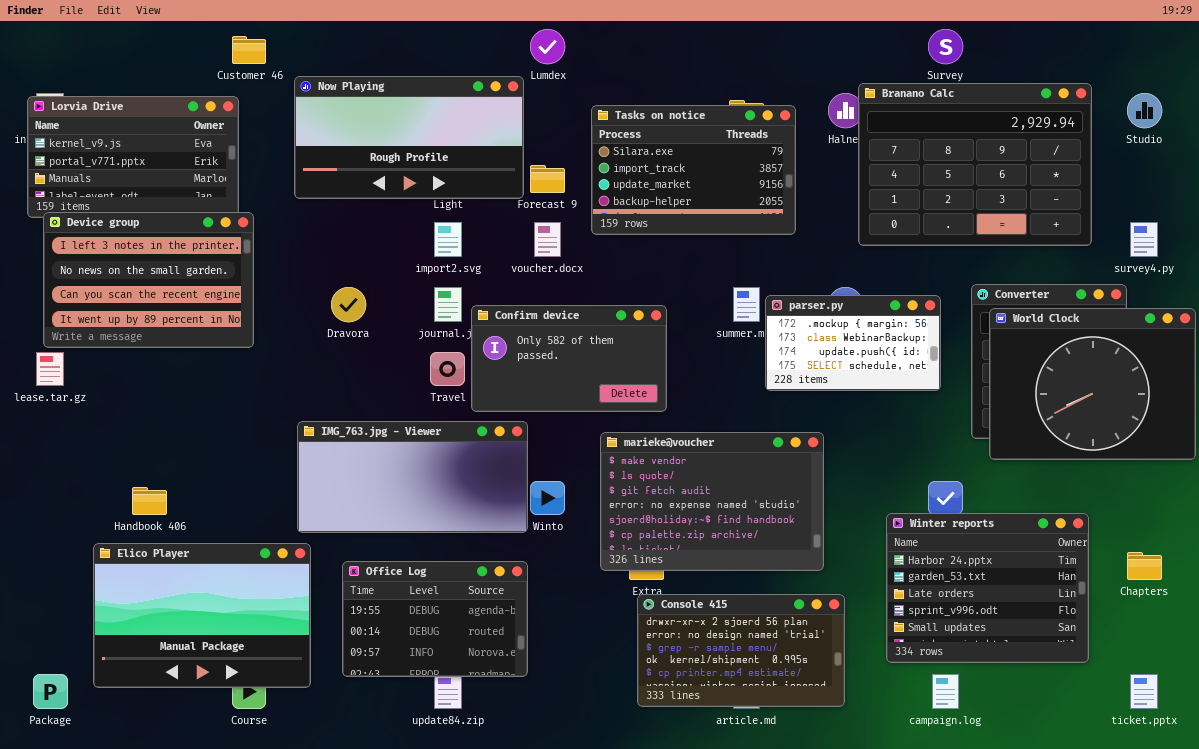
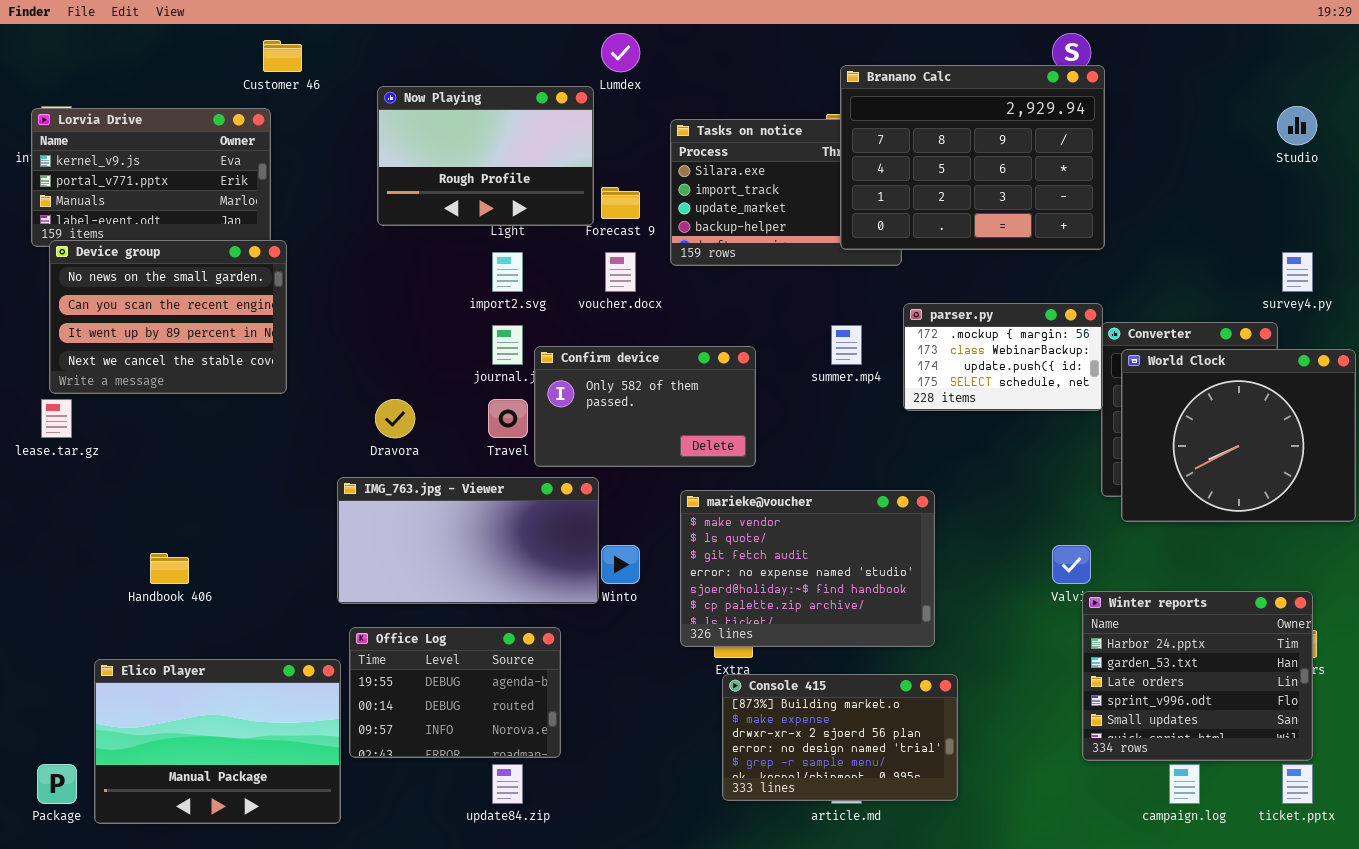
Now Playing: [294,76,524,199] -> [377,86,594,226], resized
Branano Calc: [858,83,1092,246] -> [840,65,1105,250], moved
Device group: [43,212,254,348] -> [49,240,287,394], scrolled down 1 row
Dravora: [331,287,366,322] -> [375,399,415,438], moved
parser.py: [765,295,941,391] -> [903,303,1103,411], moved
Winter reports: [886,513,1089,663] -> [1082,591,1313,761], moved
Elico Player: [93,543,311,688] -> [94,659,341,824], moved
Office Log: [342,561,528,677] -> [349,627,561,758], moved
Console 415: [637,594,845,707] -> [722,674,958,801], scrolled up 2 rows
campaign.log: [932,674,959,709] -> [1169,764,1200,804], moved

